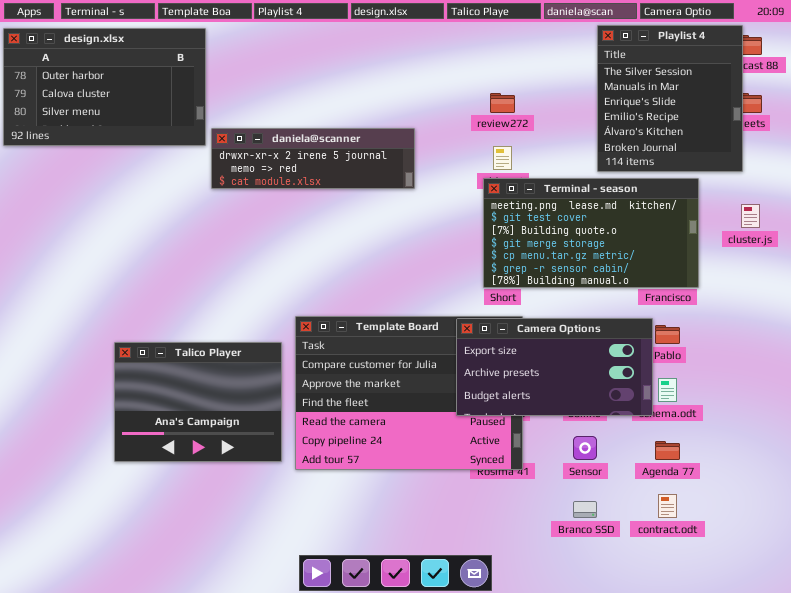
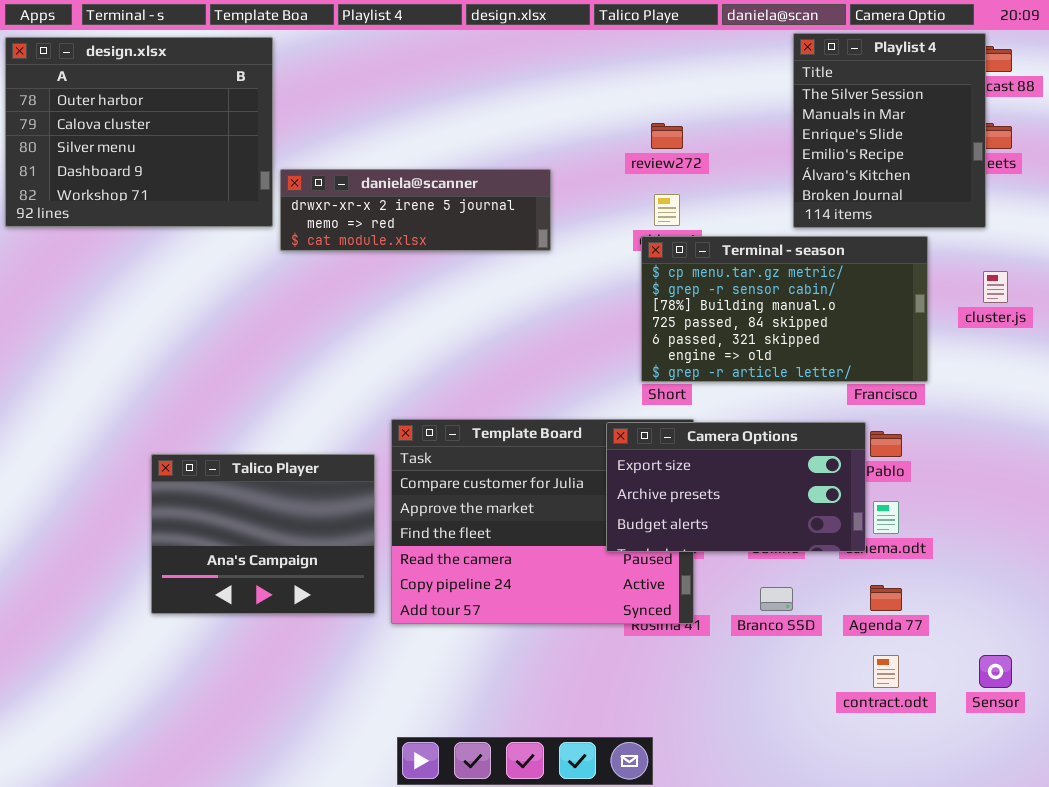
design.xlsx: [3,28,206,146] -> [5,37,273,227], resized
Terminal - season: [483,178,699,288] -> [641,236,928,382], scrolled down 4 rows
Sensor: [573,436,597,460] -> [979,655,1012,688], moved
Branco SSD: [573,501,597,518] -> [760,587,793,611], moved

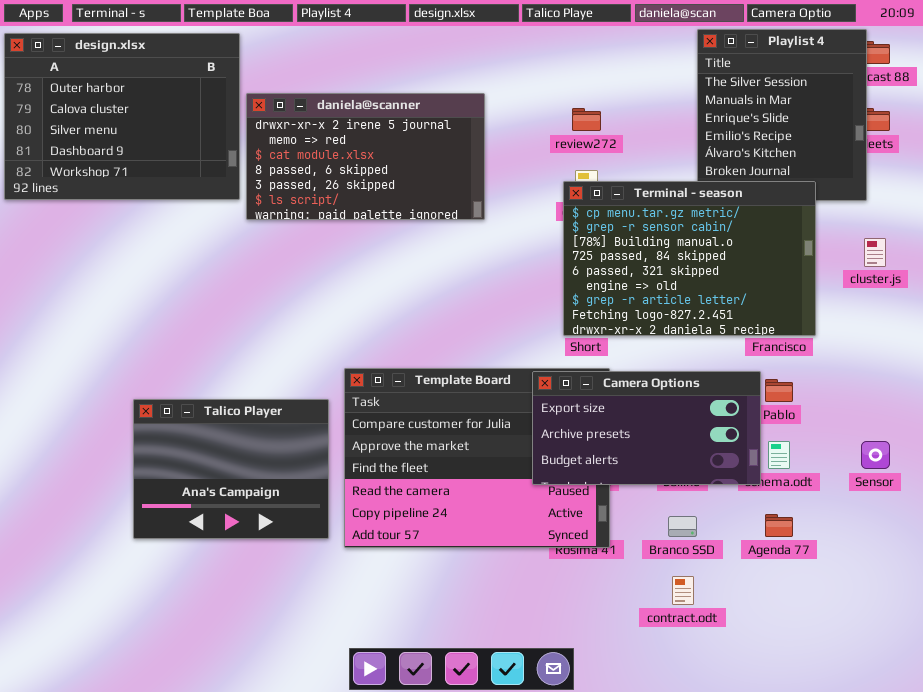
daniela@scanner: [280,169,551,251] -> [246,93,485,220], resized
Terminal - season: [641,236,928,382] -> [563,181,816,336], resized
contract.odt: [873,655,899,688] -> [672,576,694,605], moved
Sensor: [979,655,1012,688] -> [861,441,890,469], moved

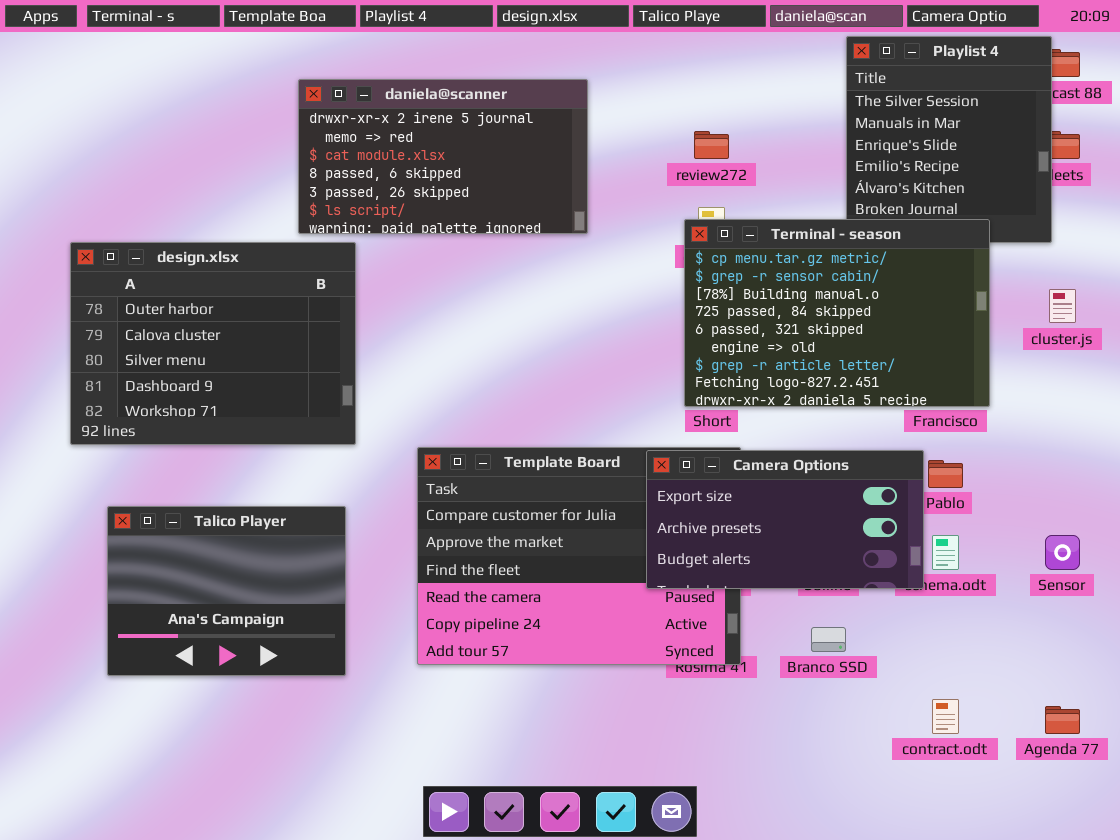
design.xlsx: [4,33,240,200] -> [70,242,356,445], moved
daniela@scanner: [246,93,485,220] -> [298,79,588,234], moved
Talico Player: [133,399,329,539] -> [107,506,346,676], moved
Agenda 77: [765,514,793,537] -> [1045,706,1080,734], moved
contract.odt: [672,576,694,605] -> [932,699,959,734], moved

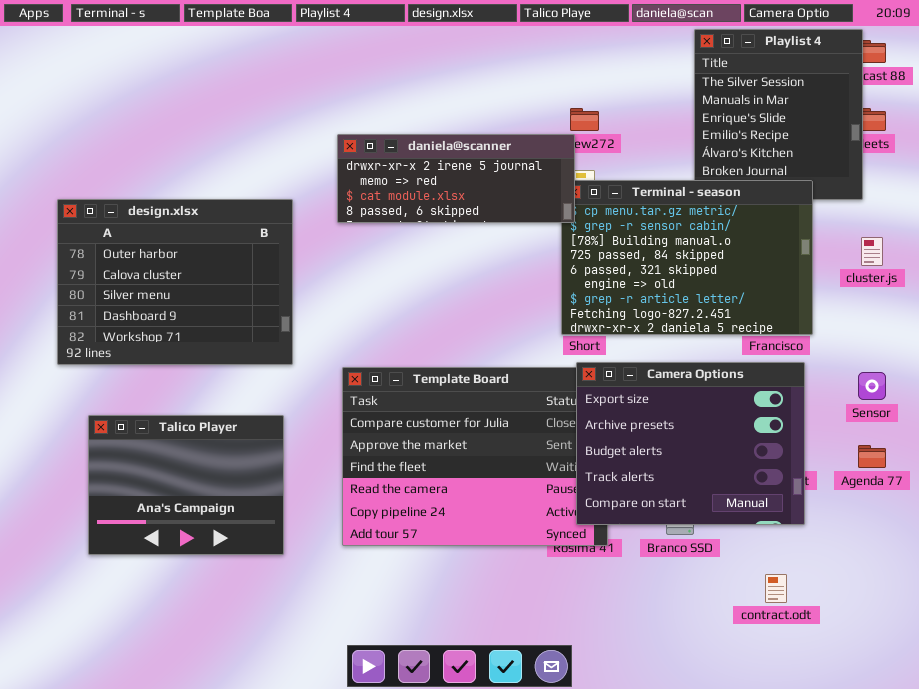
daniela@scanner: [298,79,588,234] -> [337,134,575,223], moved, resized
Camera Options: [646,450,924,589] -> [576,362,805,525], moved, resized
Sensor: [1045,535,1080,570] -> [858,372,886,400], moved
Agenda 77: [1045,706,1080,734] -> [858,445,886,468], moved

